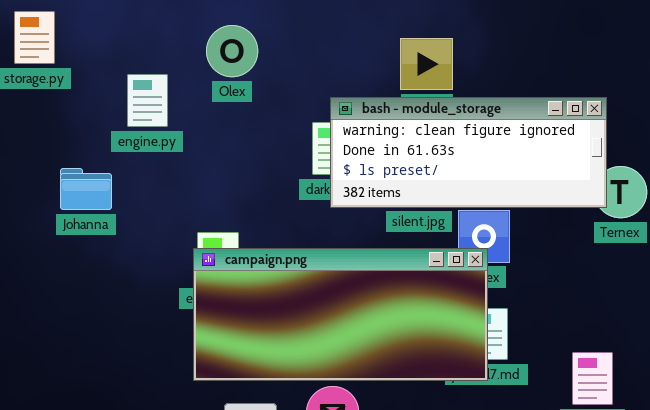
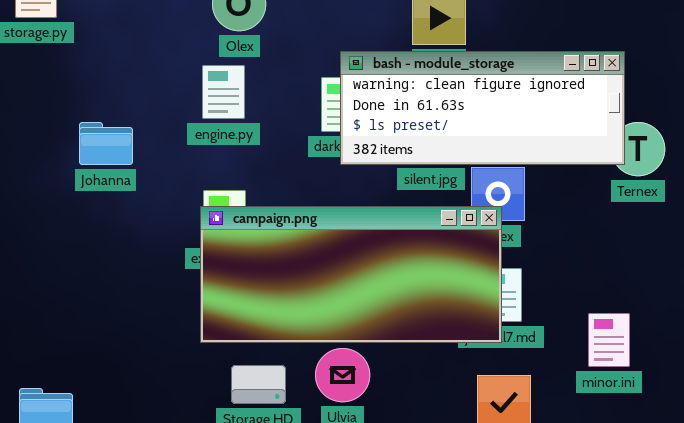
engine.py: [127,74,168,127] -> [202,65,245,119], moved
Johanna: [60,168,112,210] -> [79,122,133,165], moved

